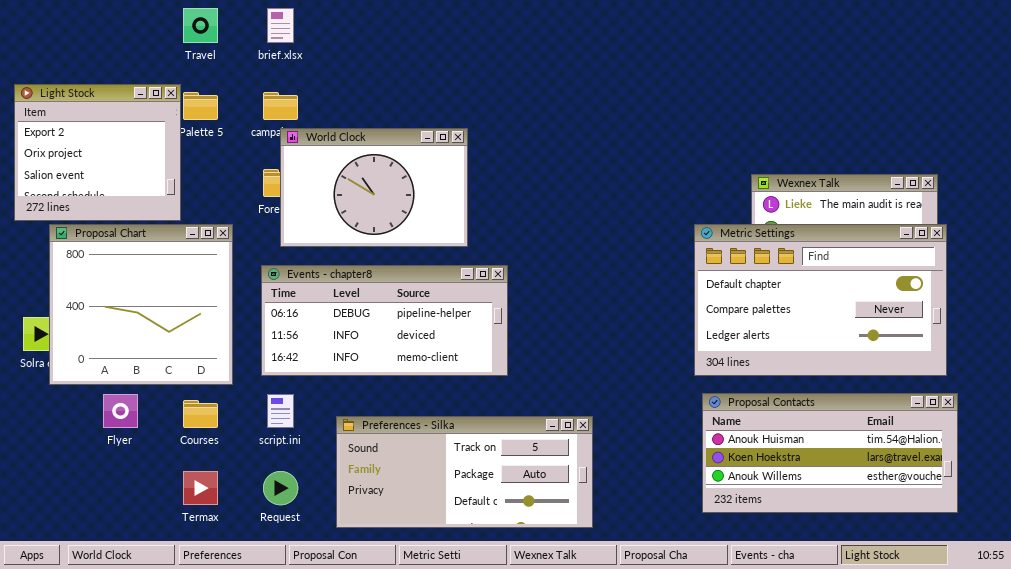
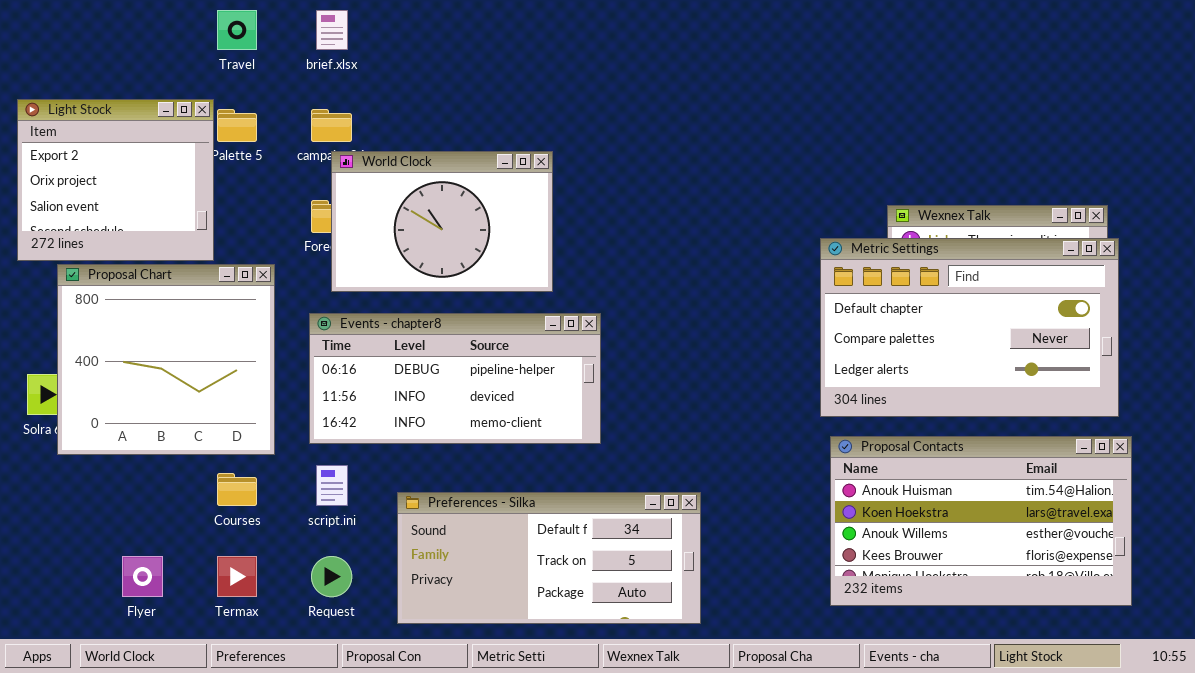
Metric Settings: [694,224,947,376] -> [820,238,1119,417], moved
Proposal Contacts: [702,393,958,513] -> [830,436,1132,606], resized
Flyer: [103,394,138,428] -> [122,556,163,597], moved
Preferences - Silka: [336,416,593,528] -> [397,492,701,624], scrolled up 1 row

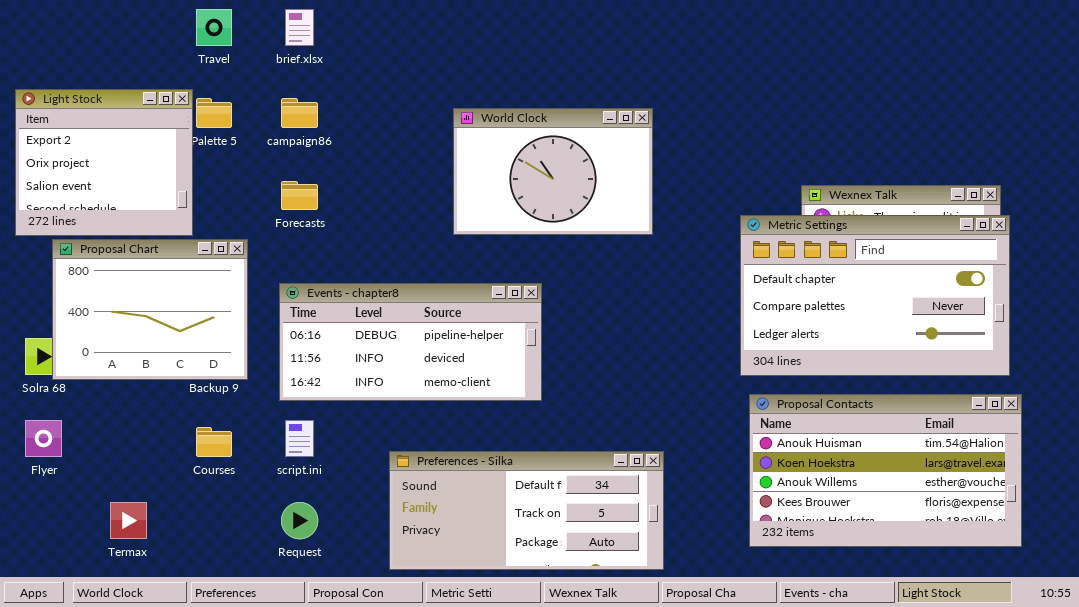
World Clock: [331,151,553,292] -> [453,108,653,235], moved
Proposal Chart: [57,264,275,455] -> [52,239,248,380], resized
Preferences - Silka: [397,492,701,624] -> [389,451,664,570], moved
Flyer: [122,556,163,597] -> [25,420,62,457], moved
Termax: [217,556,257,597] -> [110,502,147,539], moved

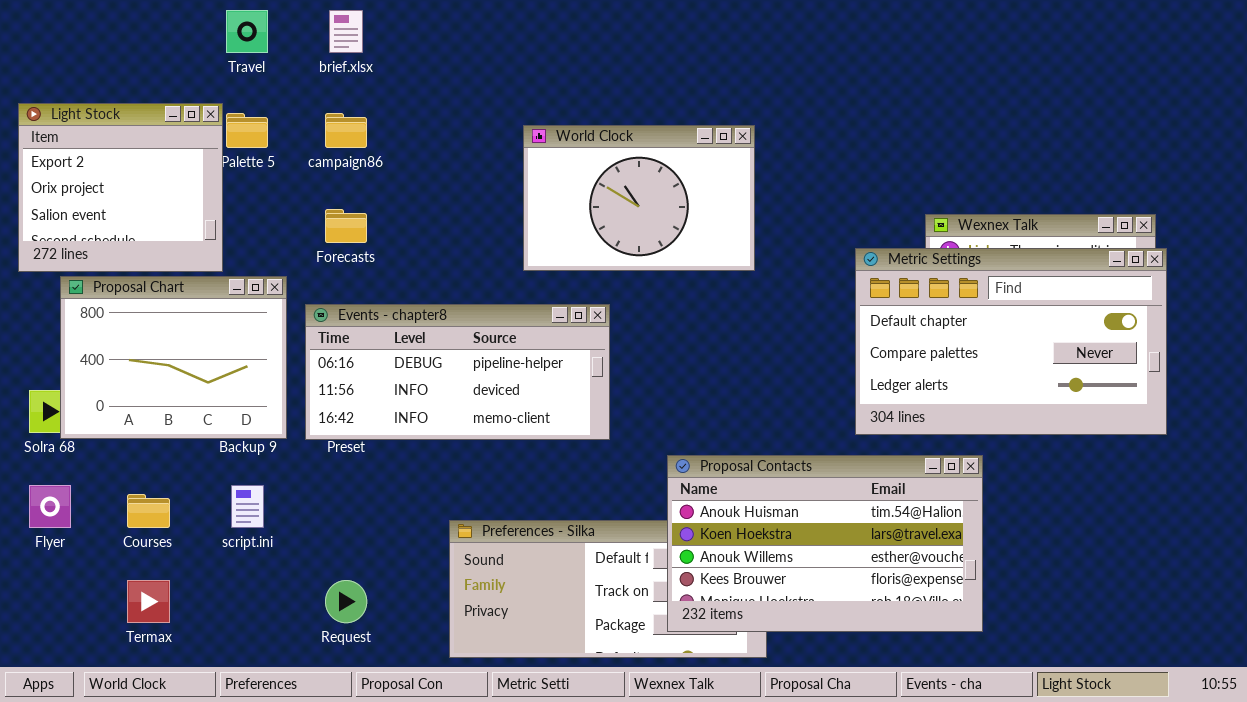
Events - chapter8: [279,283,542,401] -> [305,304,610,440], moved
Proposal Contacts: [749,394,1022,547] -> [667,455,983,632], moved
script.ini: [285,420,314,457] -> [231,485,264,528], moved
Courses: [196,427,232,457] -> [127,494,170,528], moved

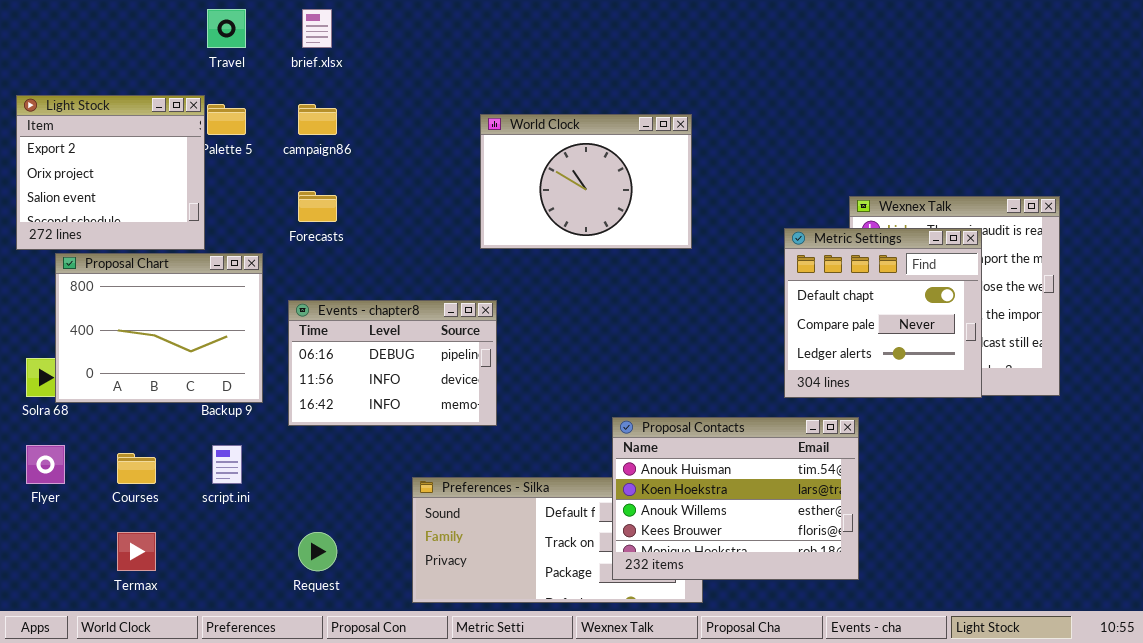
Metric Settings: [855,248,1167,435] -> [784,228,982,398], resized
Events - chapter8: [305,304,610,440] -> [288,300,497,426], moved, resized
Proposal Contacts: [667,455,983,632] -> [612,417,859,580], resized

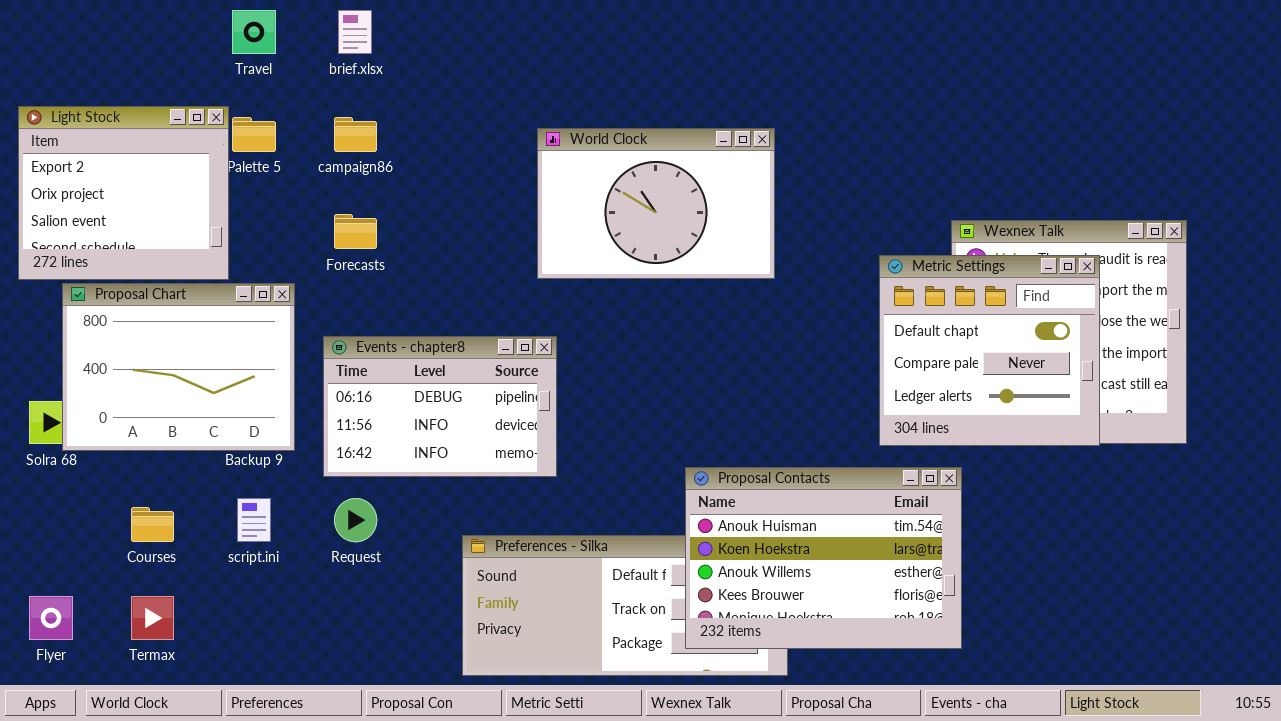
Flyer: [26,445,65,484] -> [29,596,73,640], moved
Request: [298,532,337,571] -> [334,498,377,542], moved

